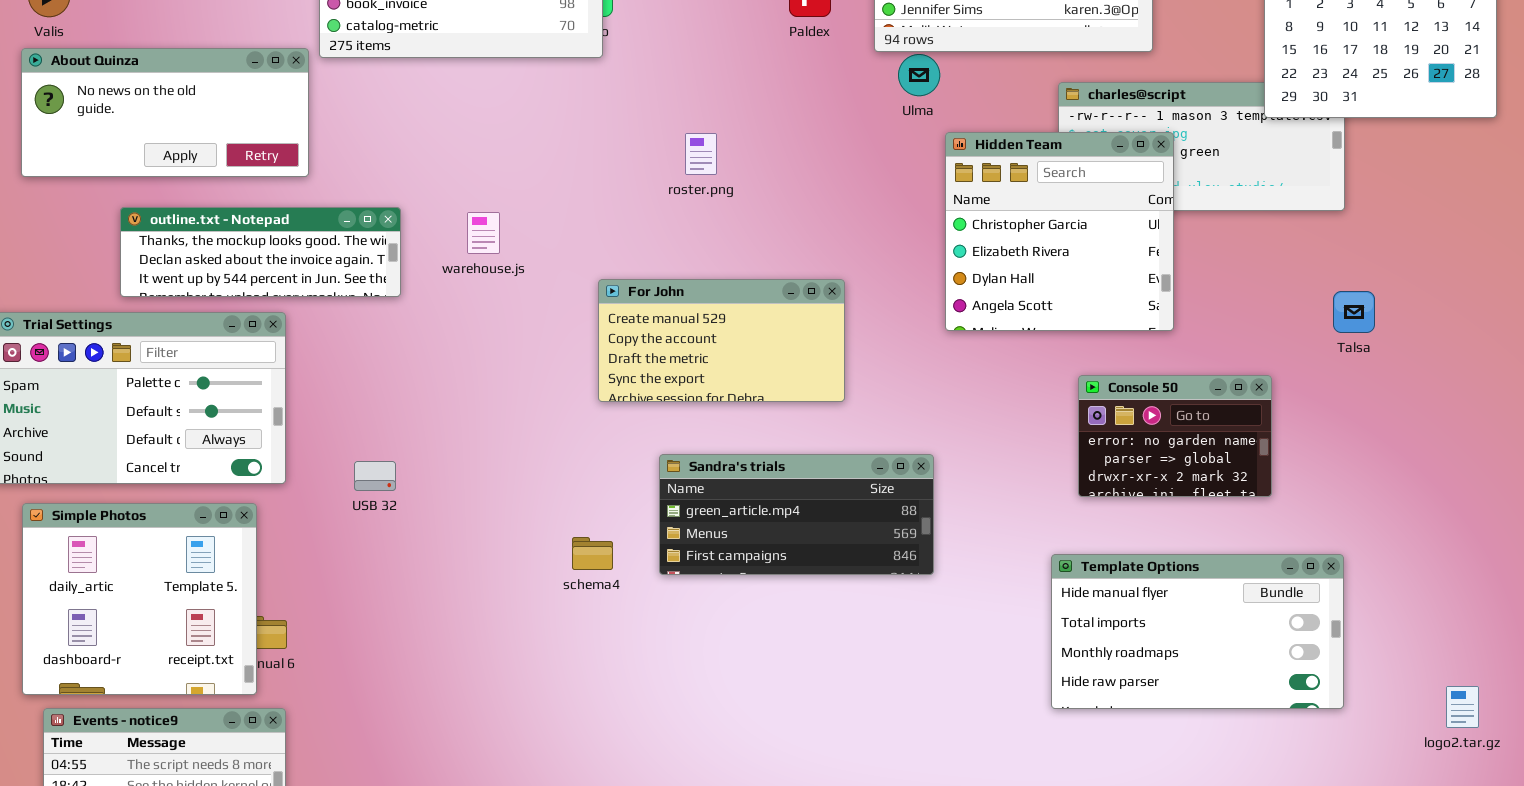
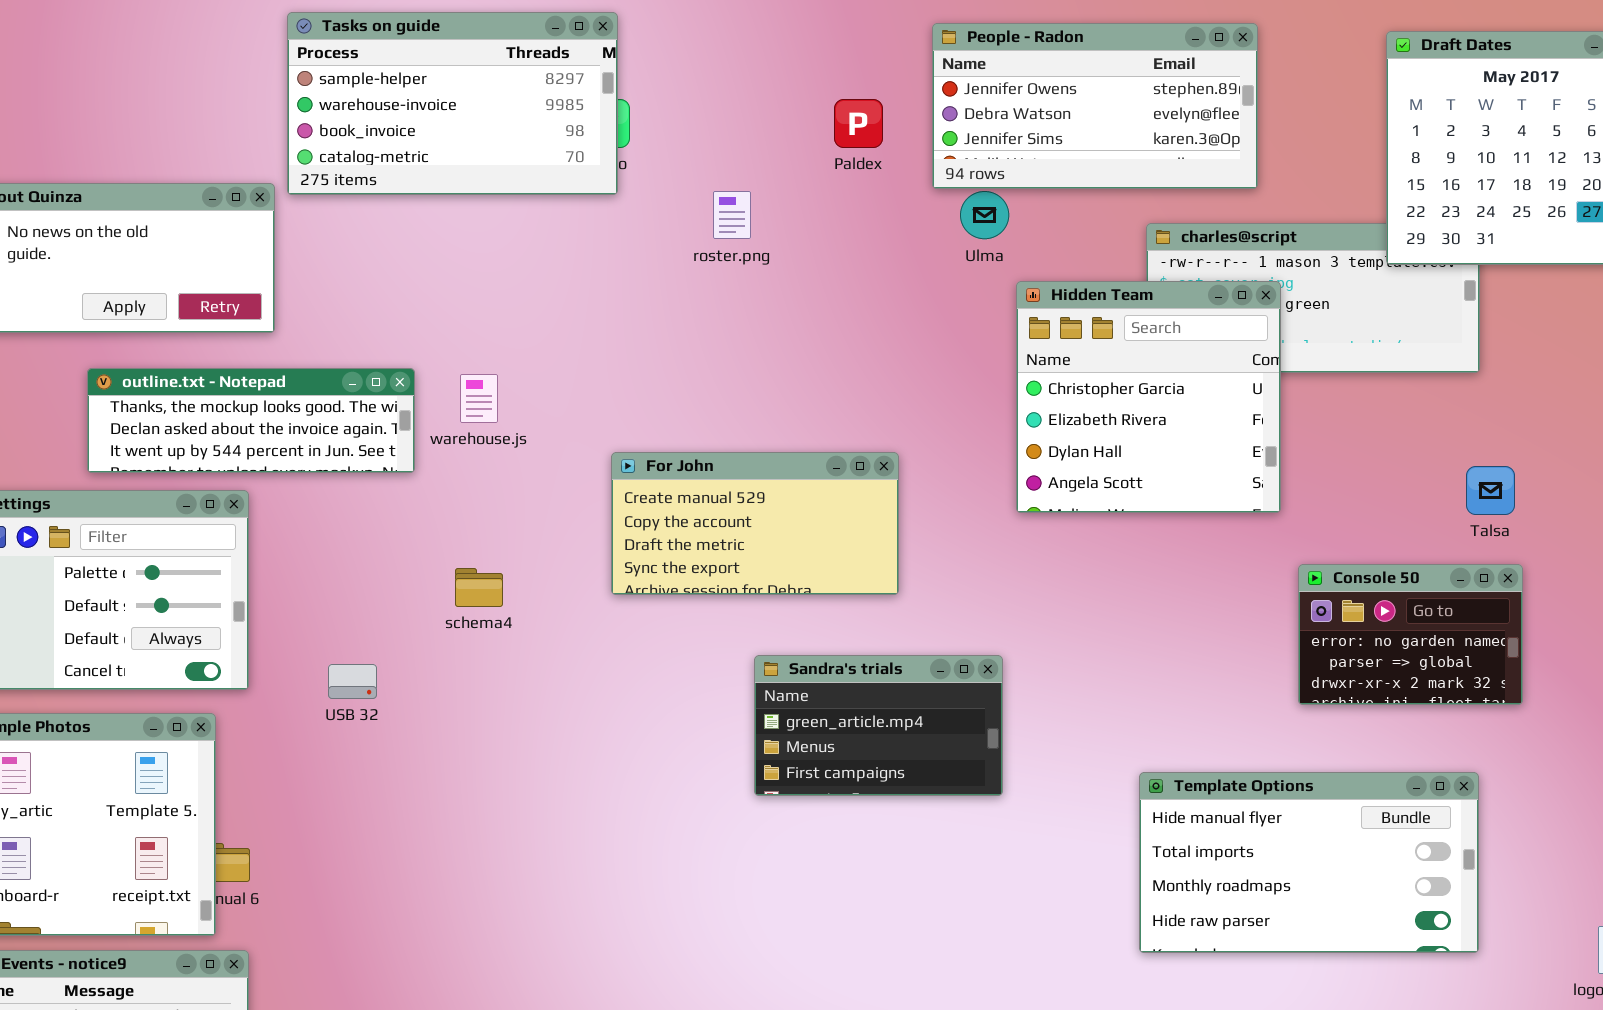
roster.png: [685,133,717,175] -> [713,191,751,239], moved
outline.txt - Notepad: [120,207,401,297] -> [87,368,415,473], moved
Console 50: [1078,375,1272,497] -> [1298,564,1523,705], moved
Sandra's trials: [659,454,934,575] -> [754,655,1003,796], resized
schema4: [572,537,613,570] -> [455,568,503,607], moved

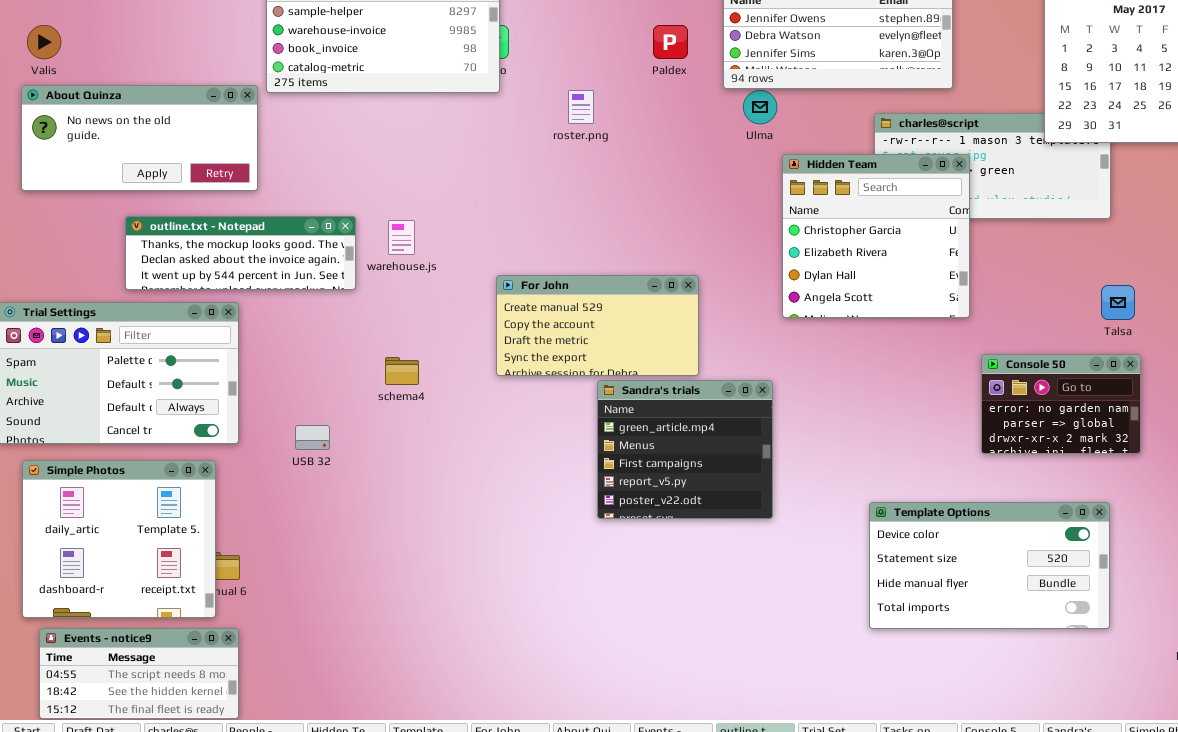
Sandra's trials: [754,655,1003,796] -> [597,380,773,519], resized
Template Options: [1139,772,1479,953] -> [869,502,1110,629], scrolled up 2 rows

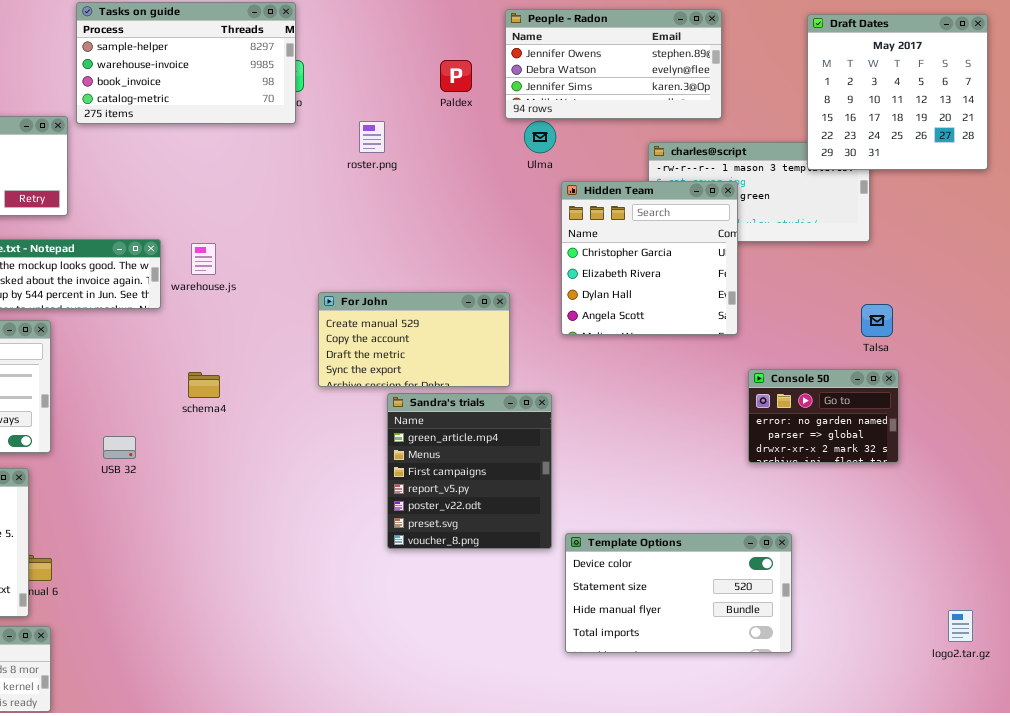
For John: [496,275,699,376] -> [318,292,510,387], moved
Sandra's trials: [597,380,773,519] -> [387,393,552,549], resized
Template Options: [869,502,1110,629] -> [565,533,792,653], moved

